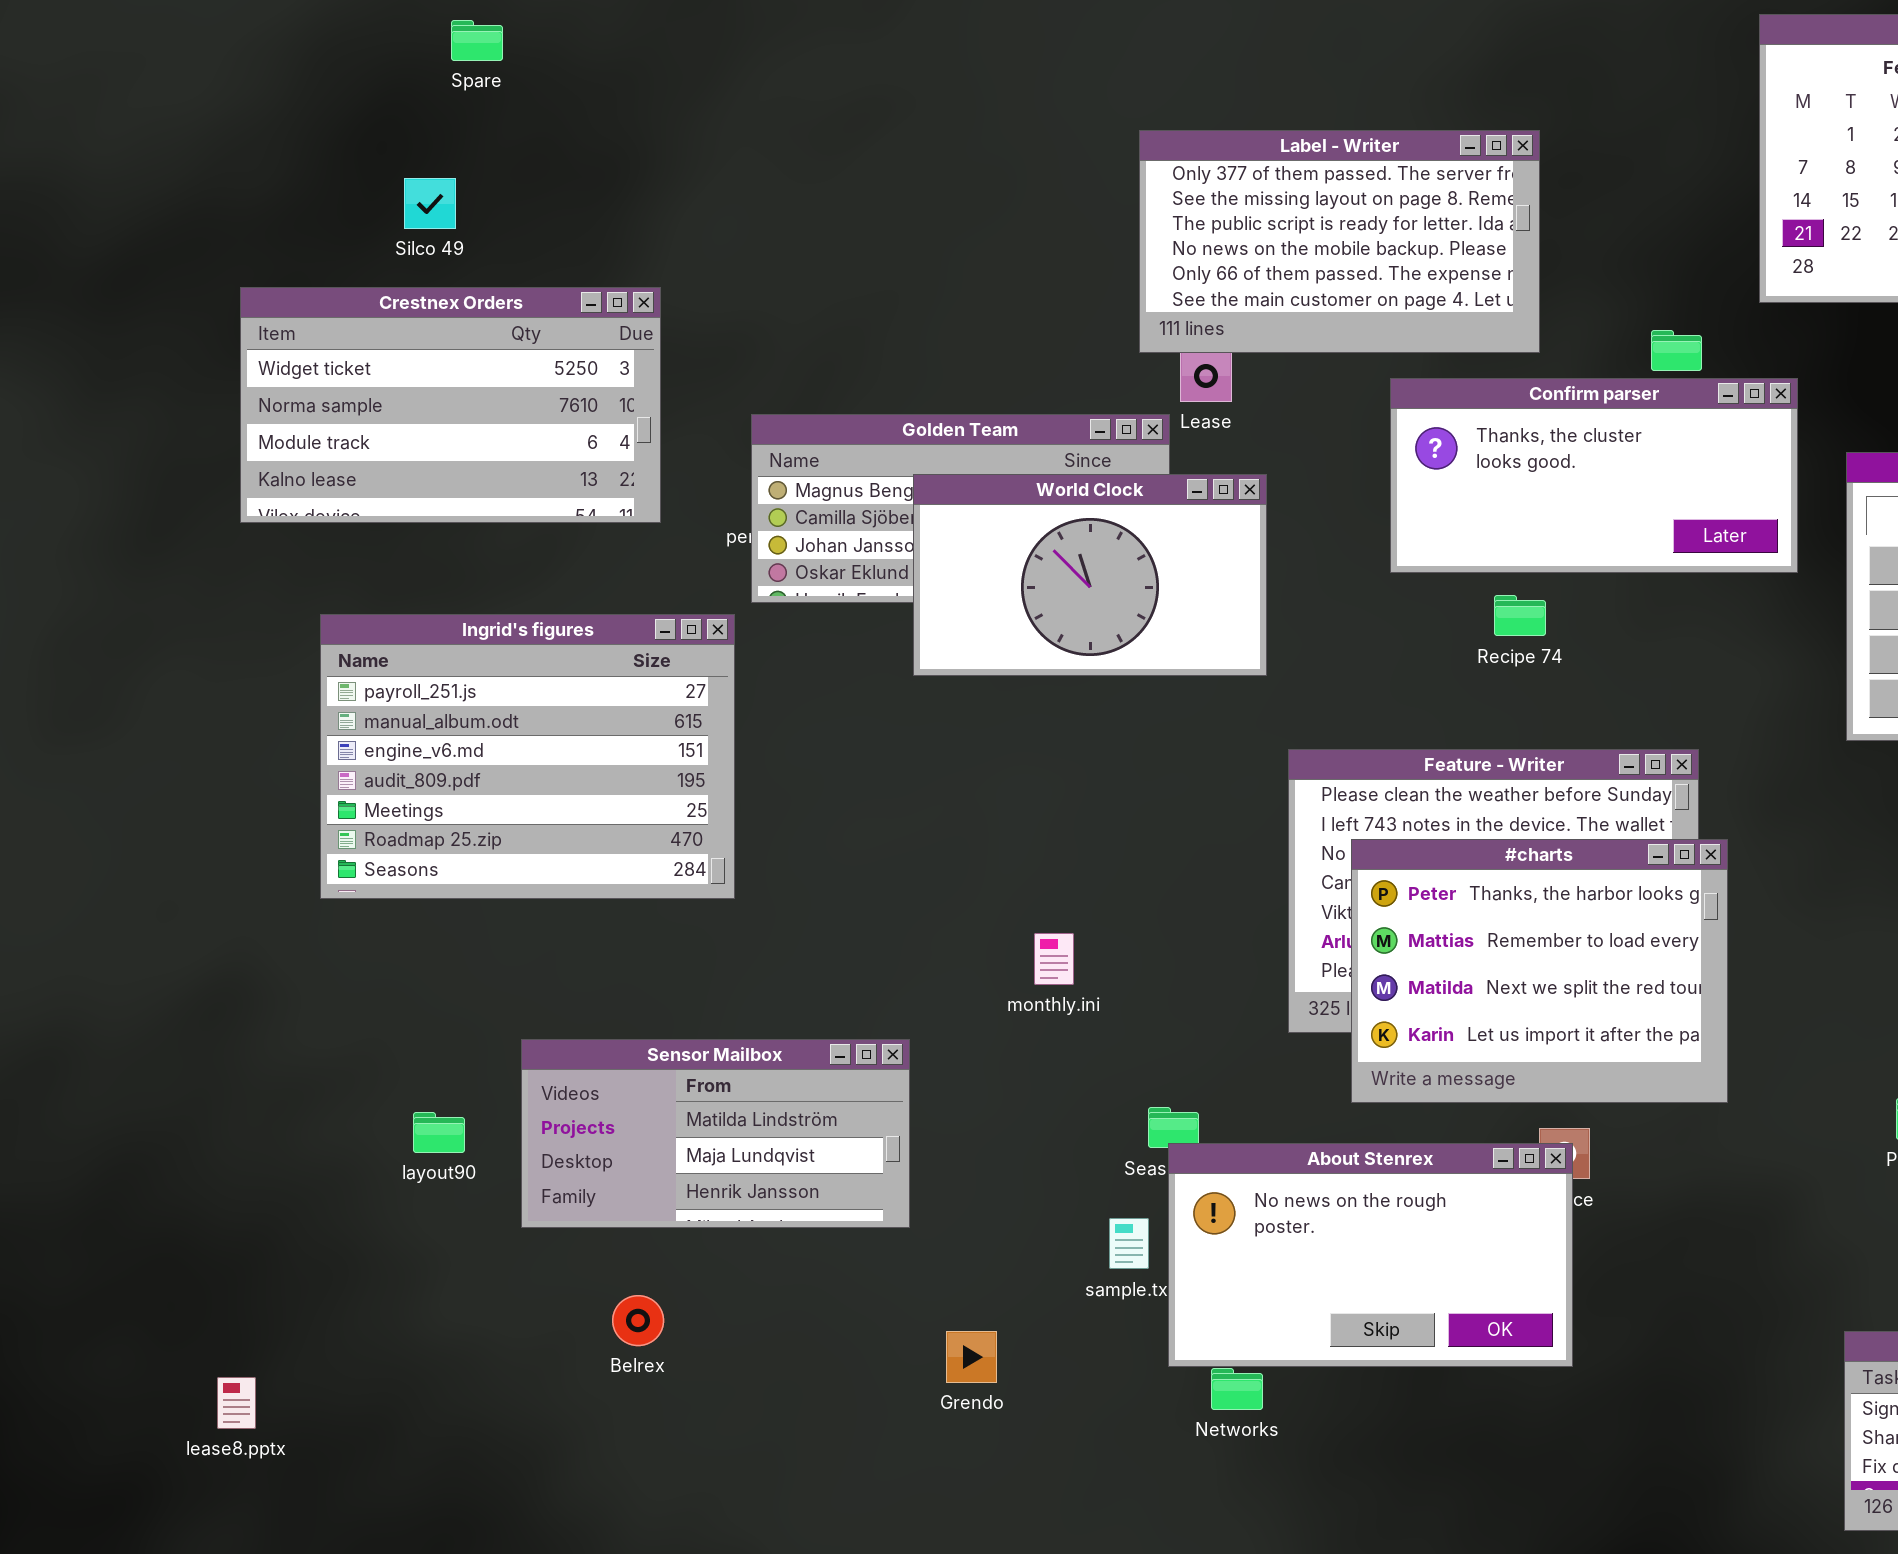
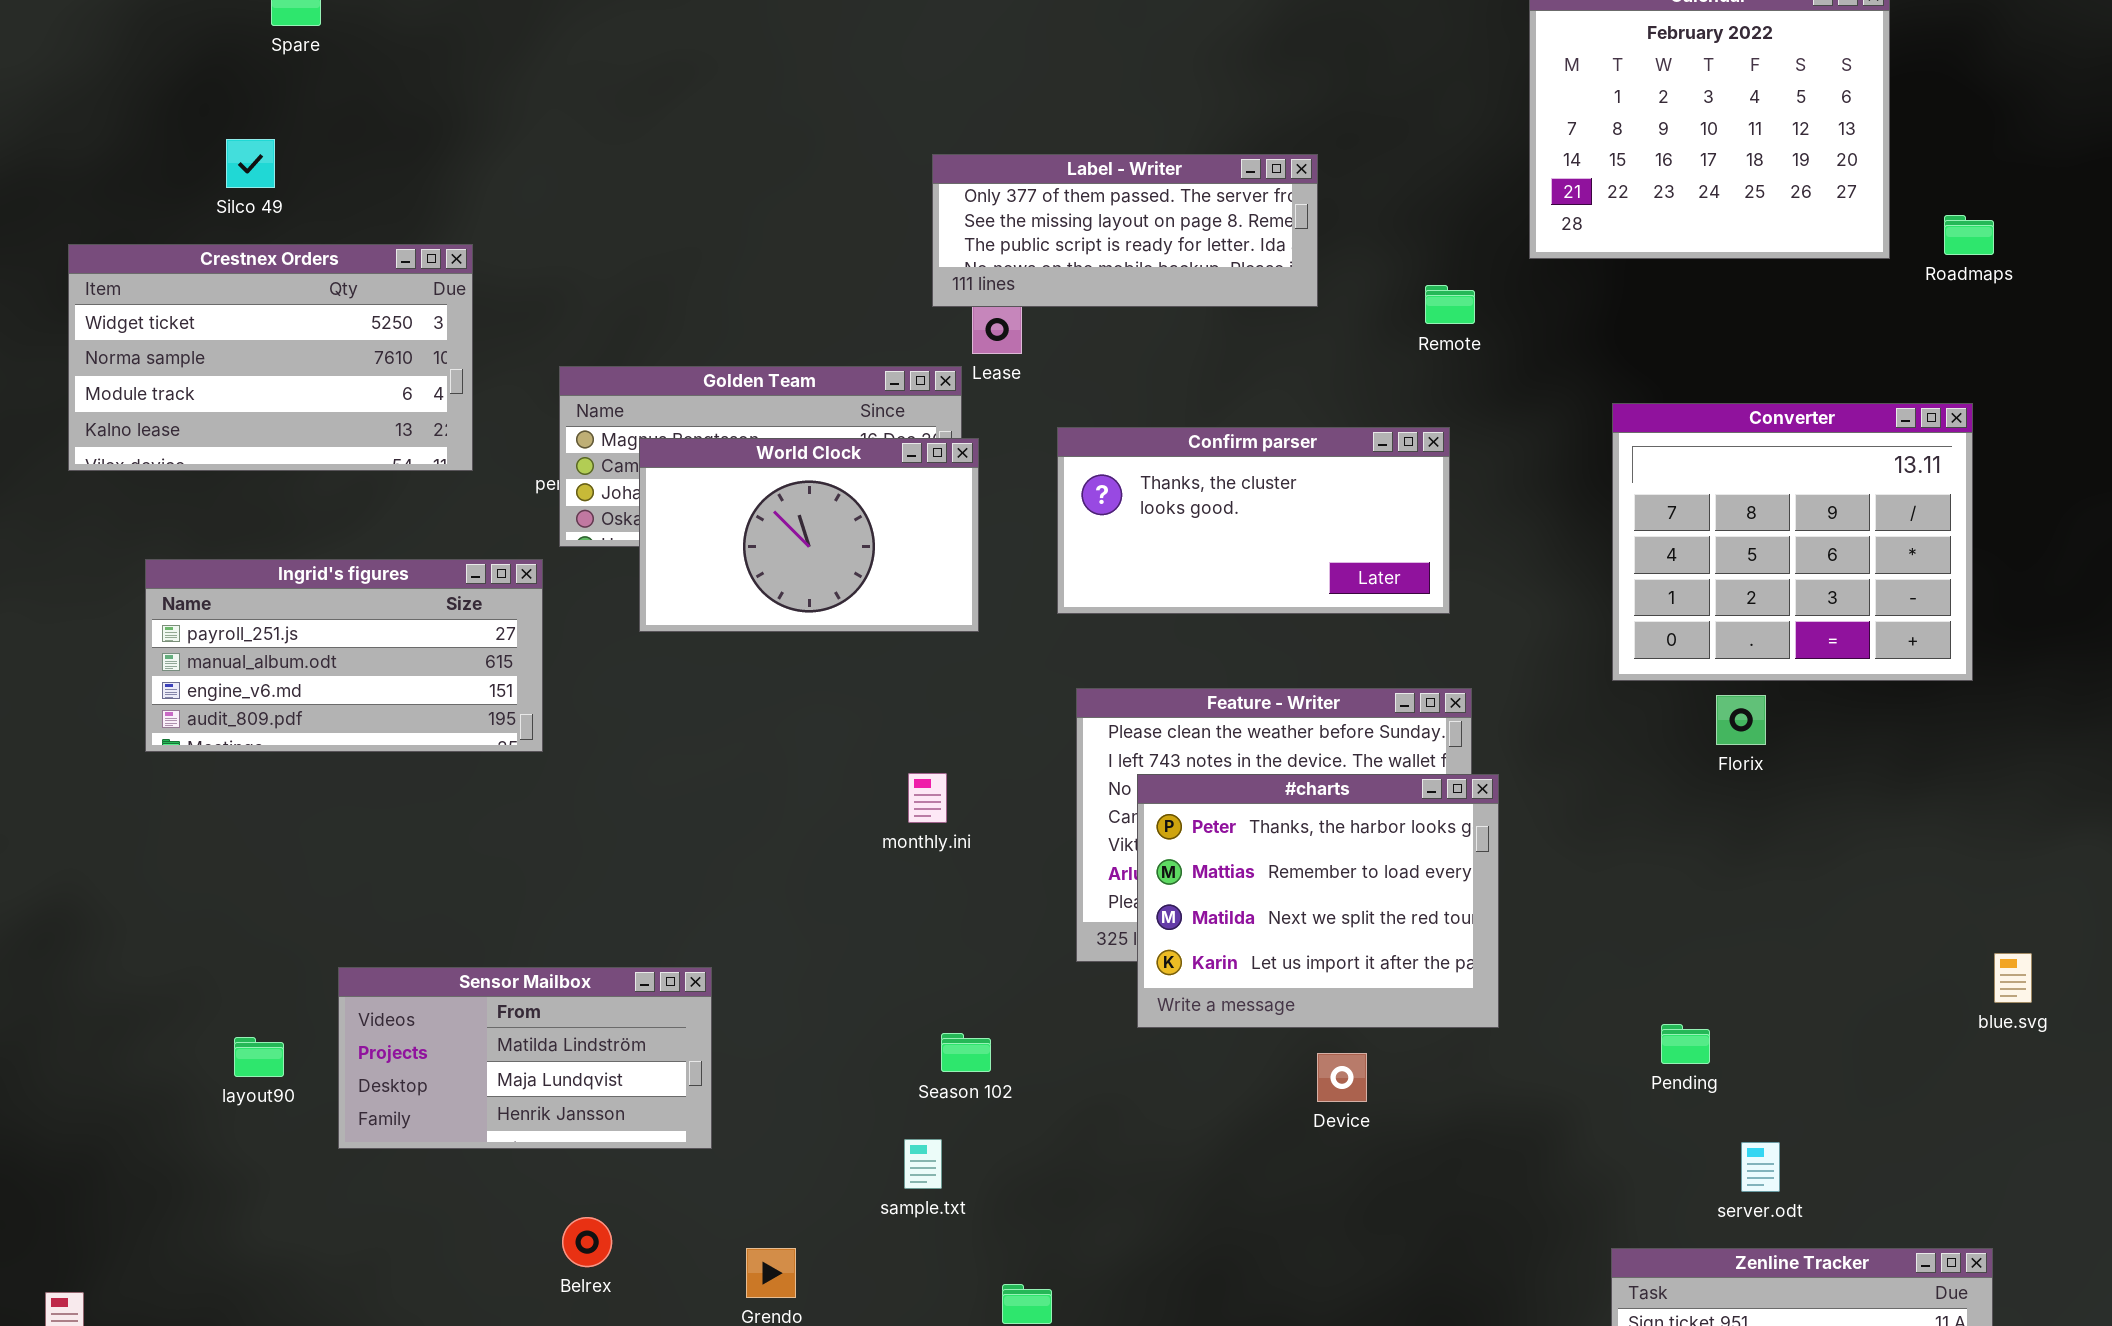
Label - Writer: [1139,130,1540,353] -> [932,154,1318,307], resized
Confirm parser: [1390,378,1798,573] -> [1057,427,1450,614], moved
World Clock: [913,474,1267,676] -> [639,438,979,632], moved
Ingrid's figures: [320,614,735,899] -> [145,559,543,752], resized
monthly.ini: [1034,933,1074,985] -> [908,773,947,823], moved
About Stenrex: [1168,1143,1573,1367] -> none, closed
Belrex: [612,1295,664,1346] -> [562,1217,612,1267], moved

